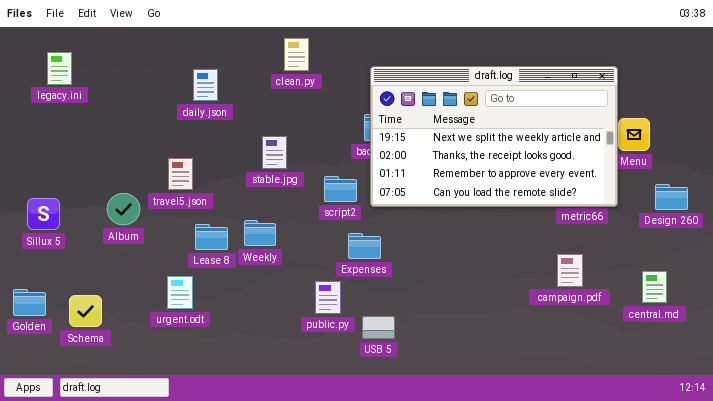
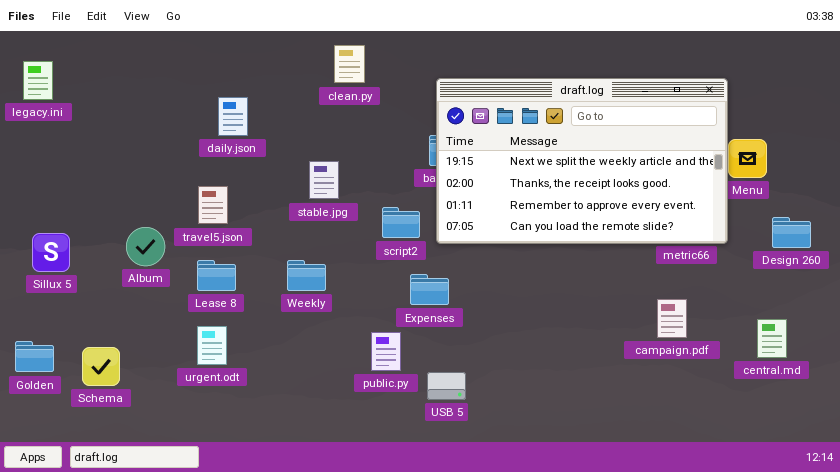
legacy.ini: [47,52,72,85] -> [23,61,53,100], moved
daily.json: [193,69,218,101] -> [218,97,248,136], moved
Lease 8: [195,224,228,250] -> [197,260,236,291], moved

